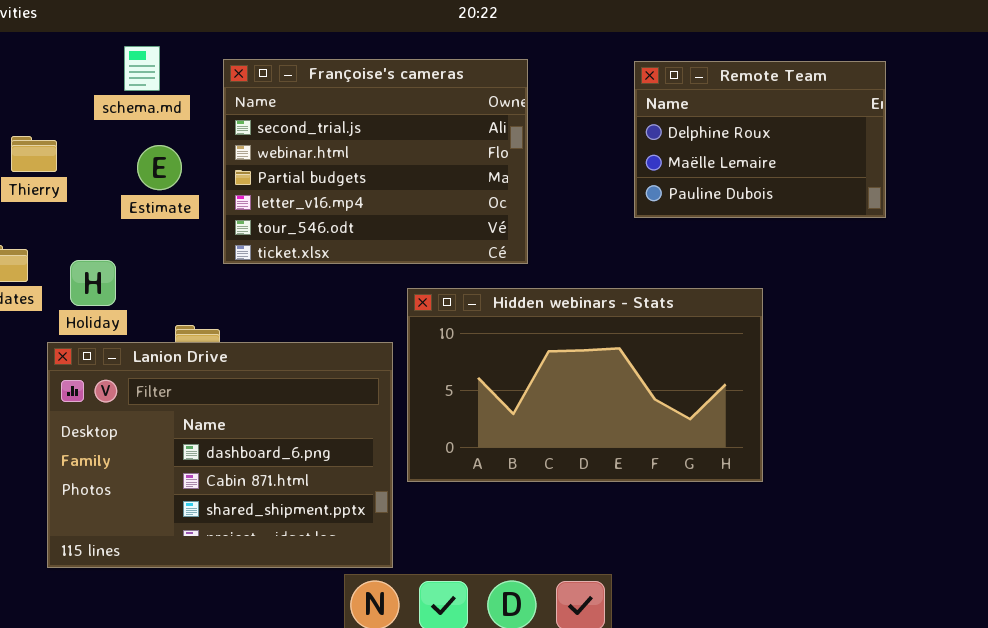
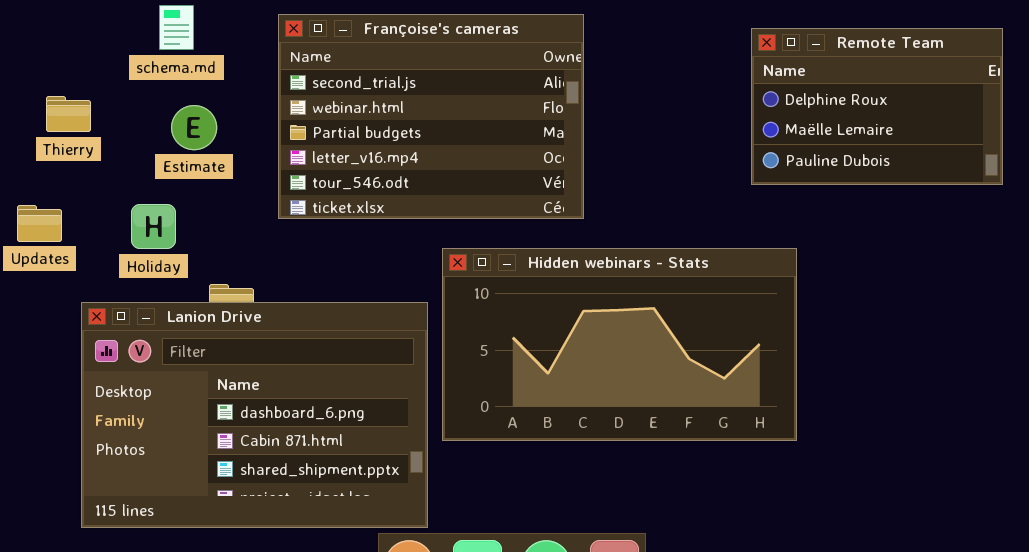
Françoise's cameras: [223,59,528,264] -> [278,14,584,219], moved
Remote Team: [634,61,886,218] -> [751,28,1003,185], moved
Holiday: [70,260,116,306] -> [131,204,176,249], moved

